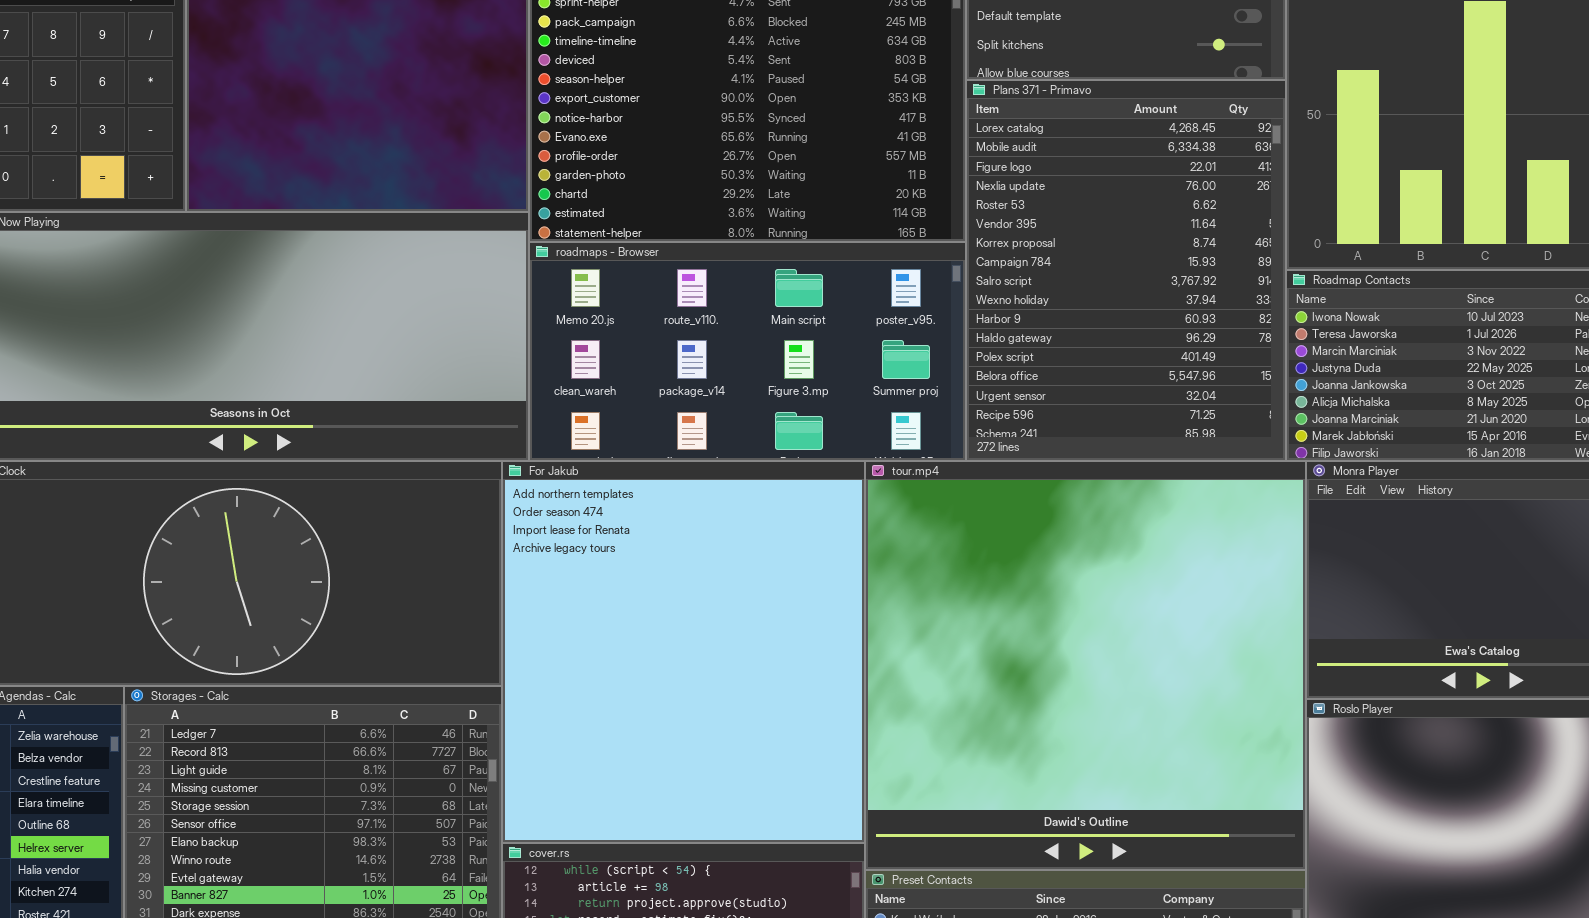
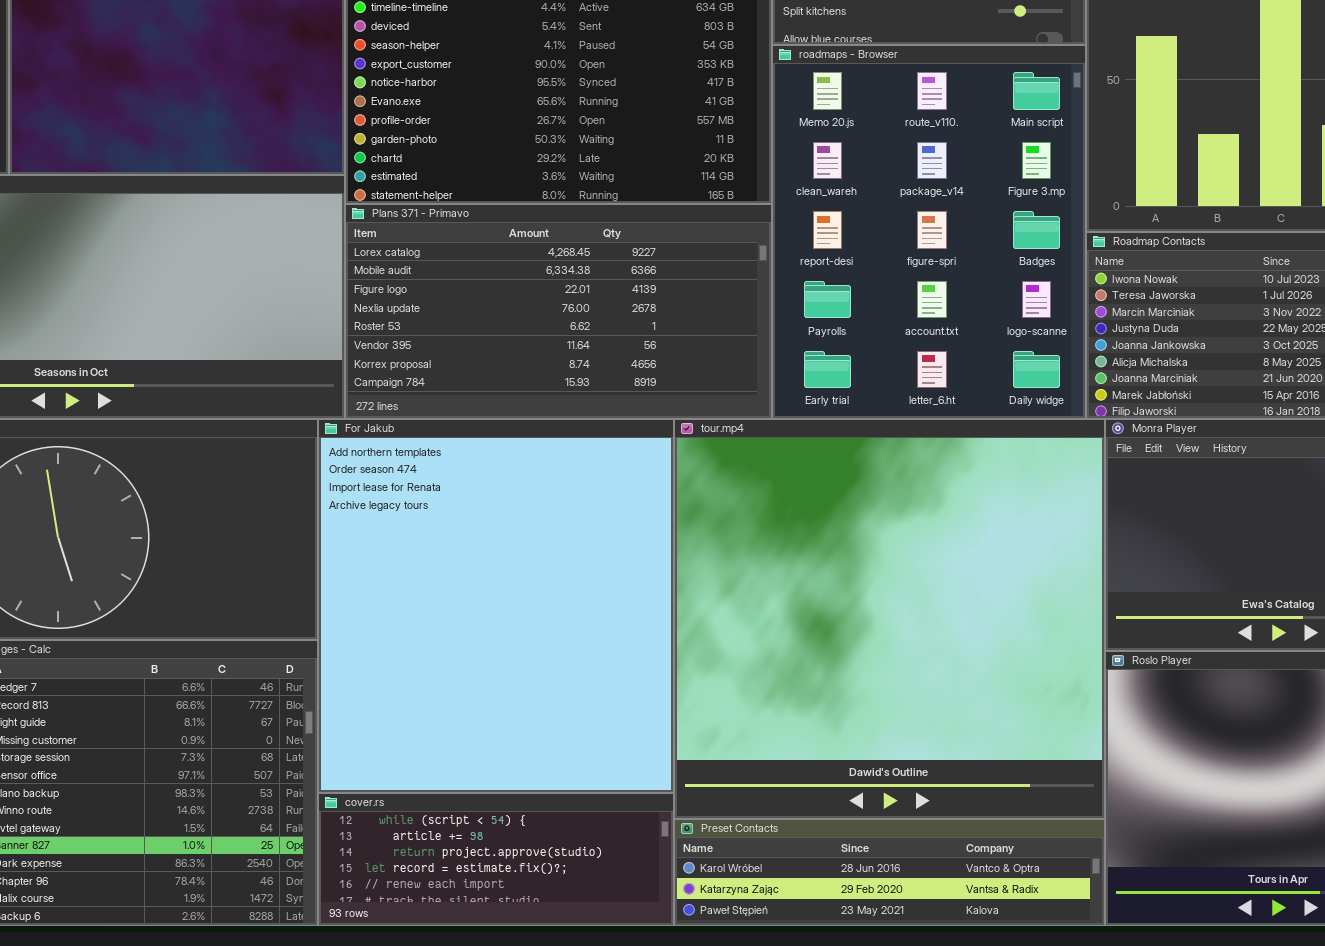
Plans 371 - Primavo: [966,80,1286,461] -> [345,204,772,419], moved, resized
roadmaps - Browser: [529,242,966,461] -> [772,45,1086,419], moved, resized

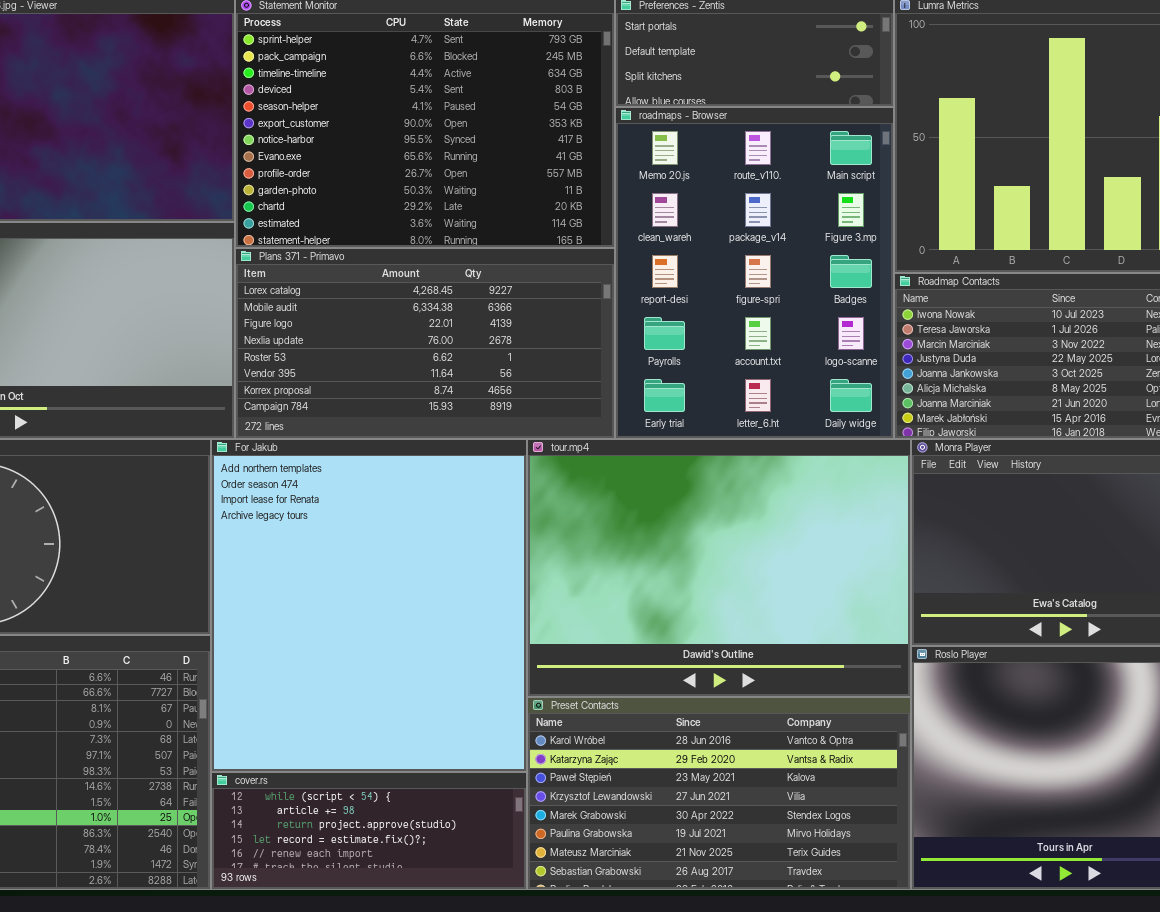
tour.mp4: [674,419,1105,819] -> [527,439,911,697], resized
Preset Contacts: [674,819,1105,926] -> [527,697,911,890], resized

